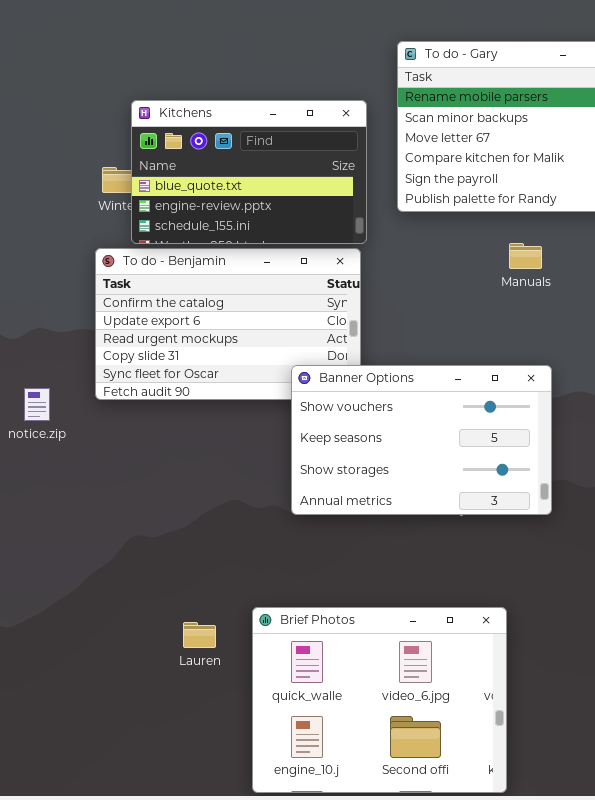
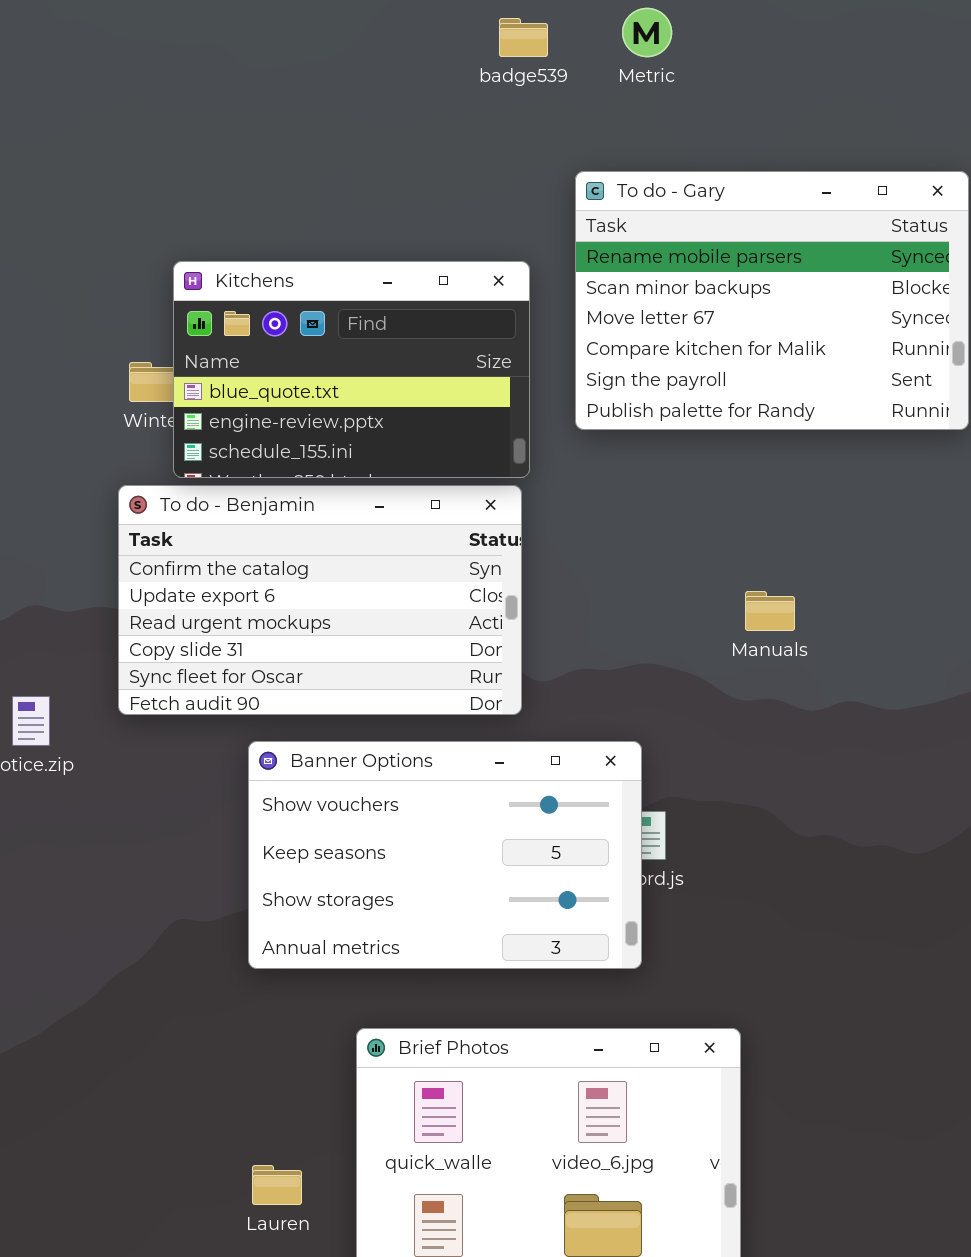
Manuals: [509,243,542,269] -> [745,591,795,631], moved
Banner Options: [291,365,552,515] -> [248,741,642,969], moved
Lauren: [183,622,216,648] -> [252,1165,302,1205], moved

